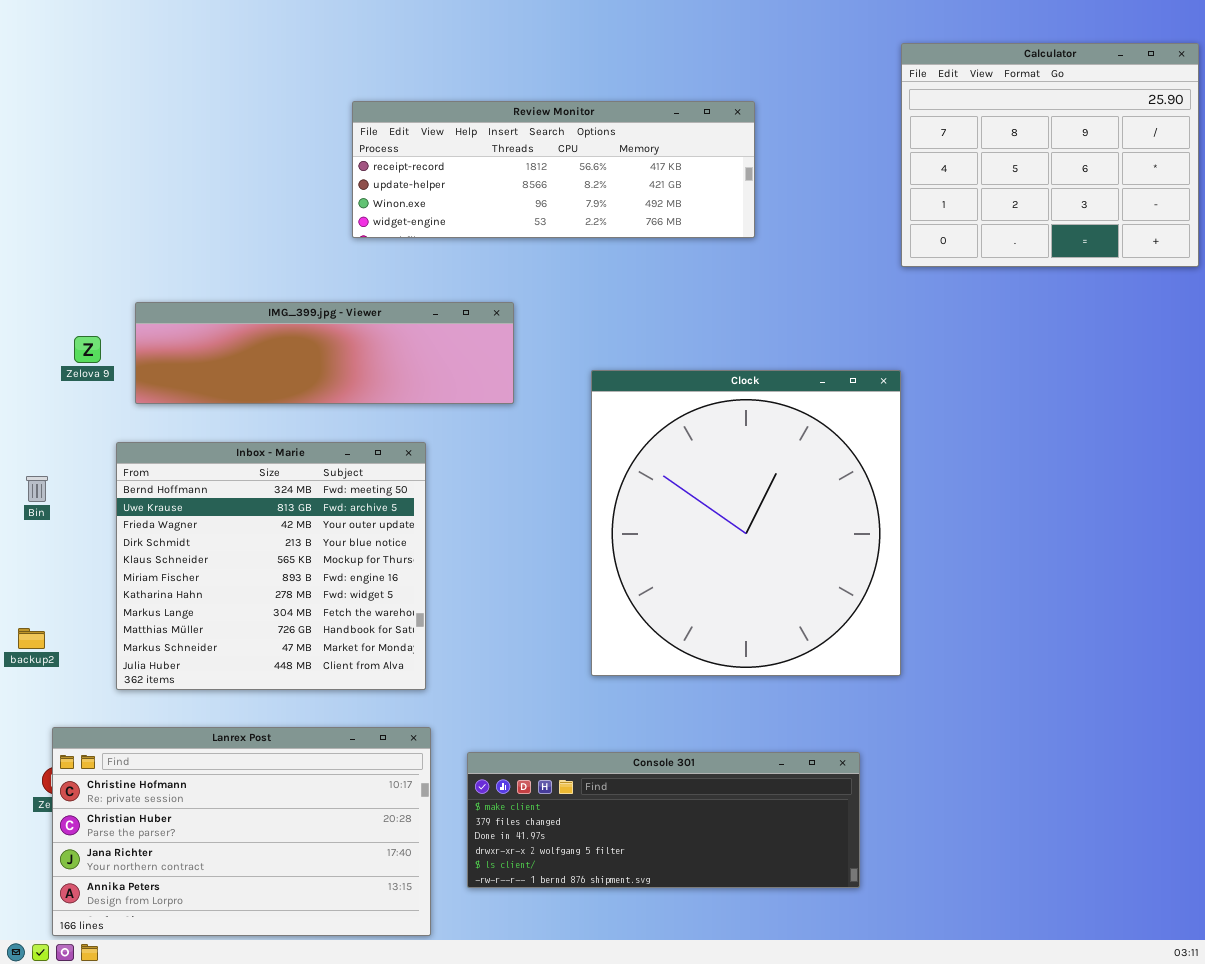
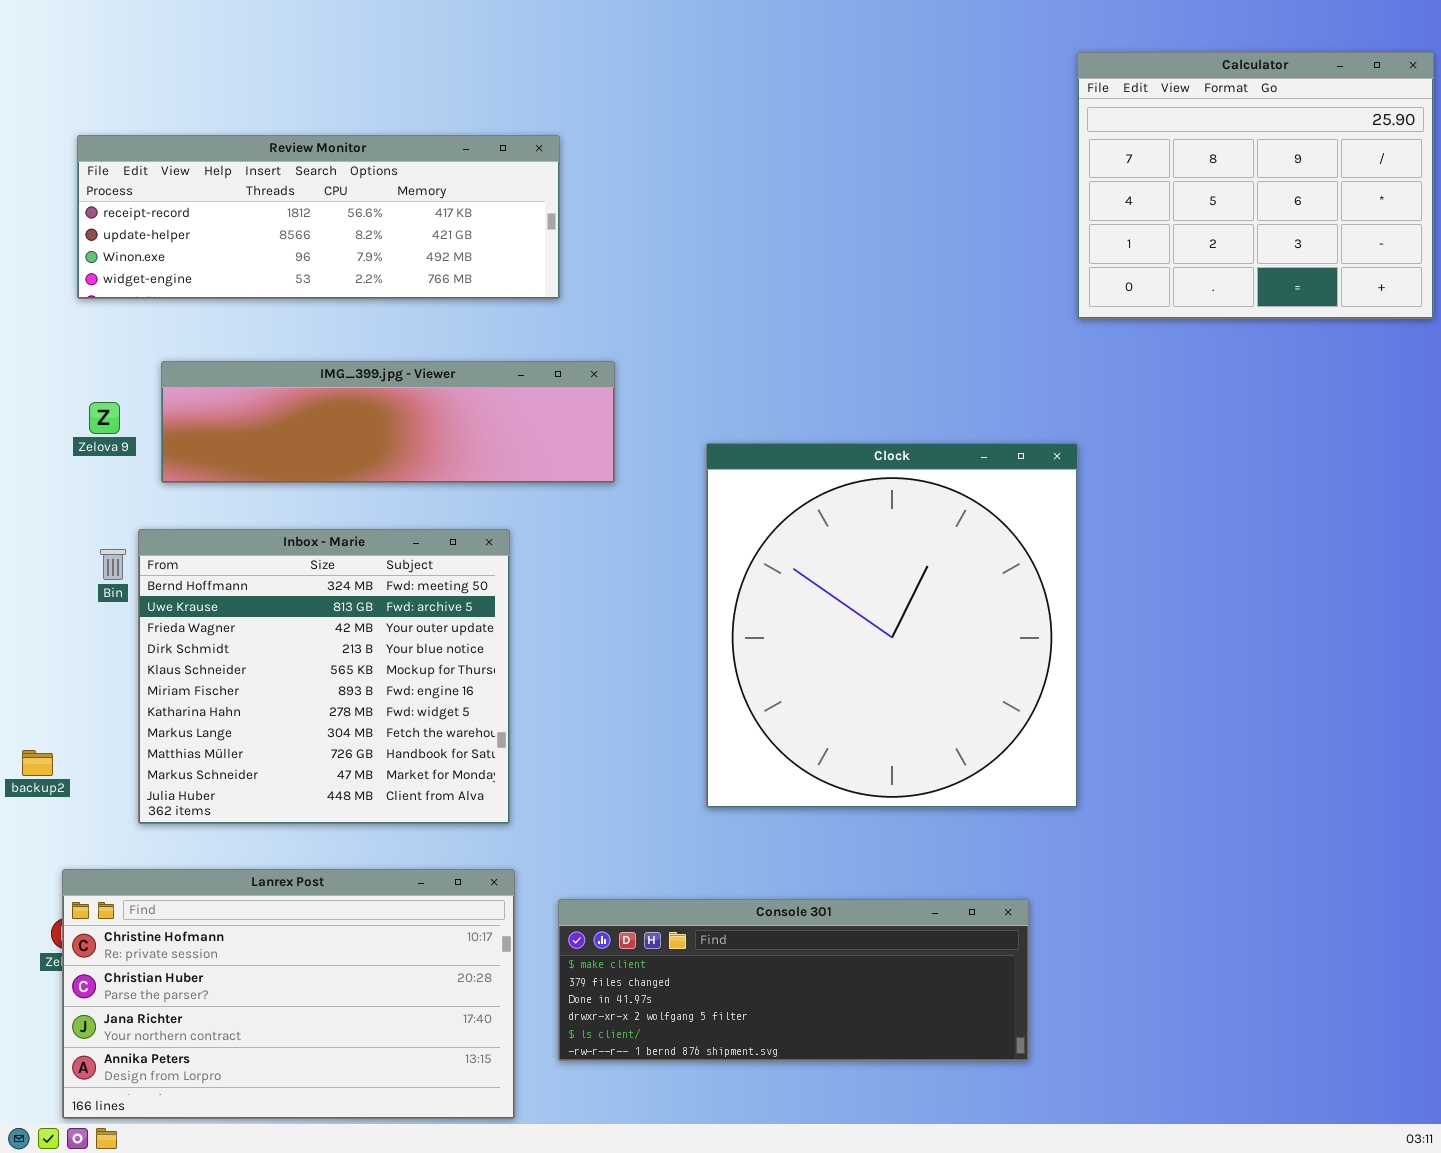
Review Monitor: [352,101,755,238] -> [77,135,560,299], moved
Bin: [26,476,48,502] -> [100,549,126,580], moved

